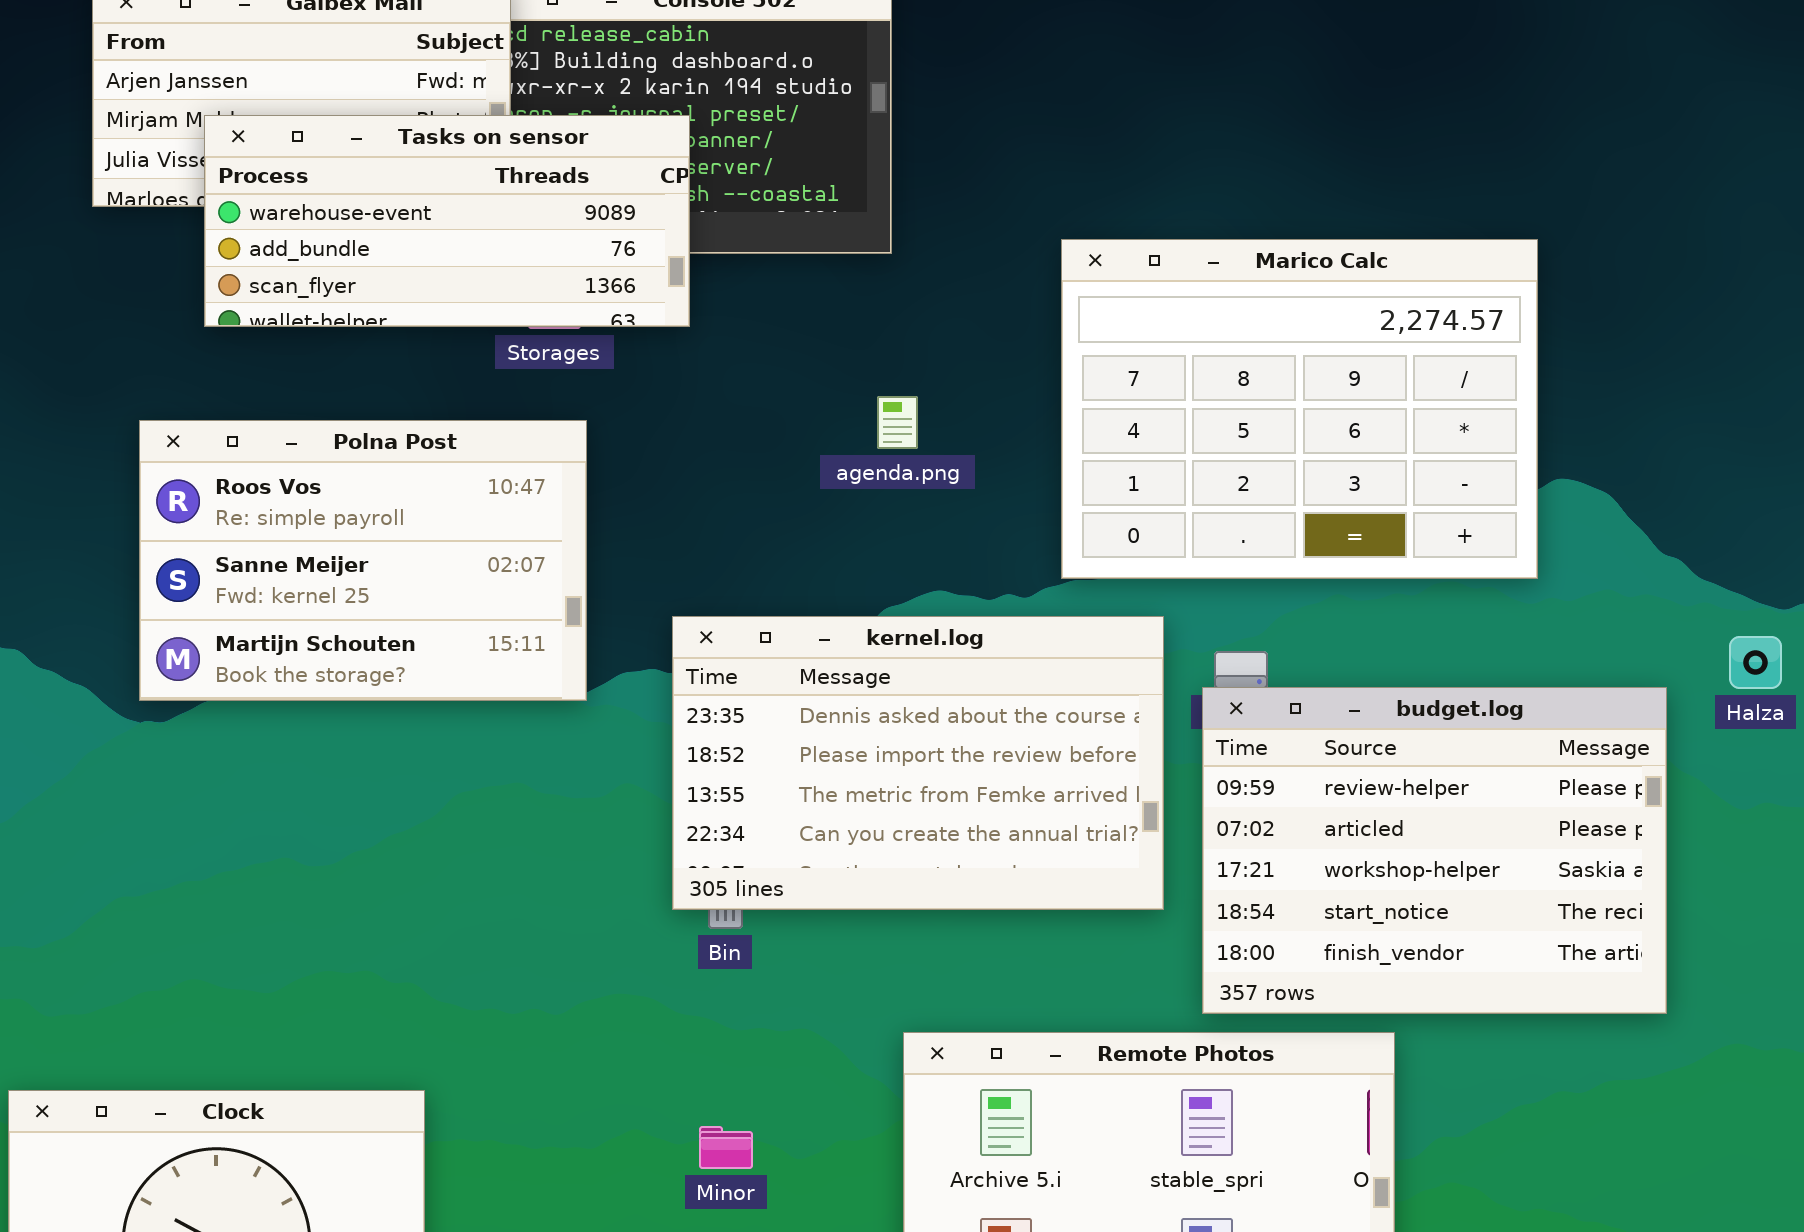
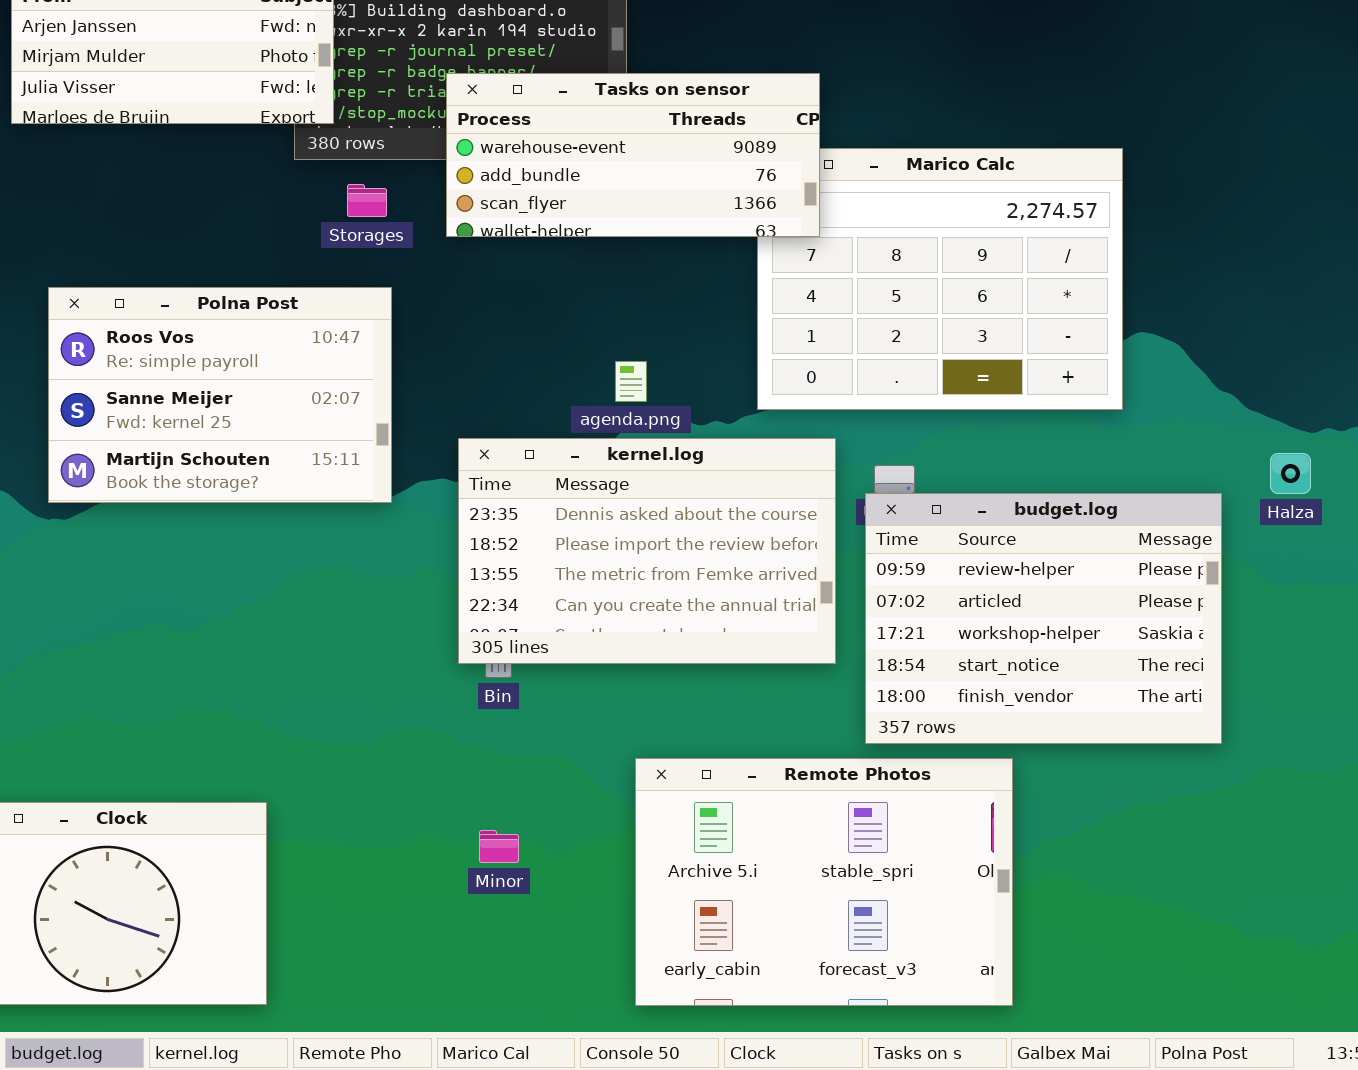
Tasks on sensor: [204,115,690,327] -> [446,73,820,237], moved
agenda.png: [877,396,918,449] -> [615,361,647,402], moved

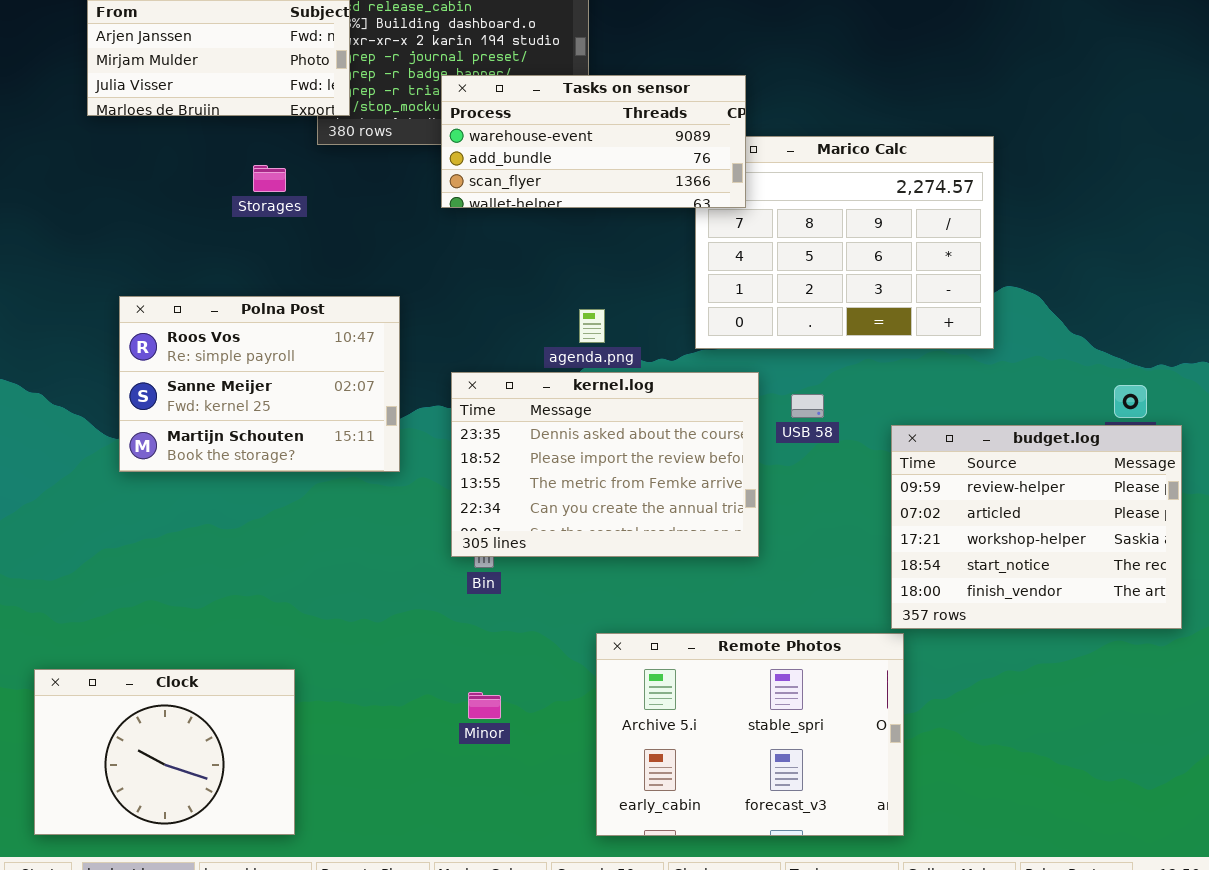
Storages: [347,184,387,217] -> [253,165,286,192], moved
Polna Post: [48,287,392,503] -> [119,296,400,472], moved
budget.log: [865,493,1222,744] -> [891,425,1182,629], moved

